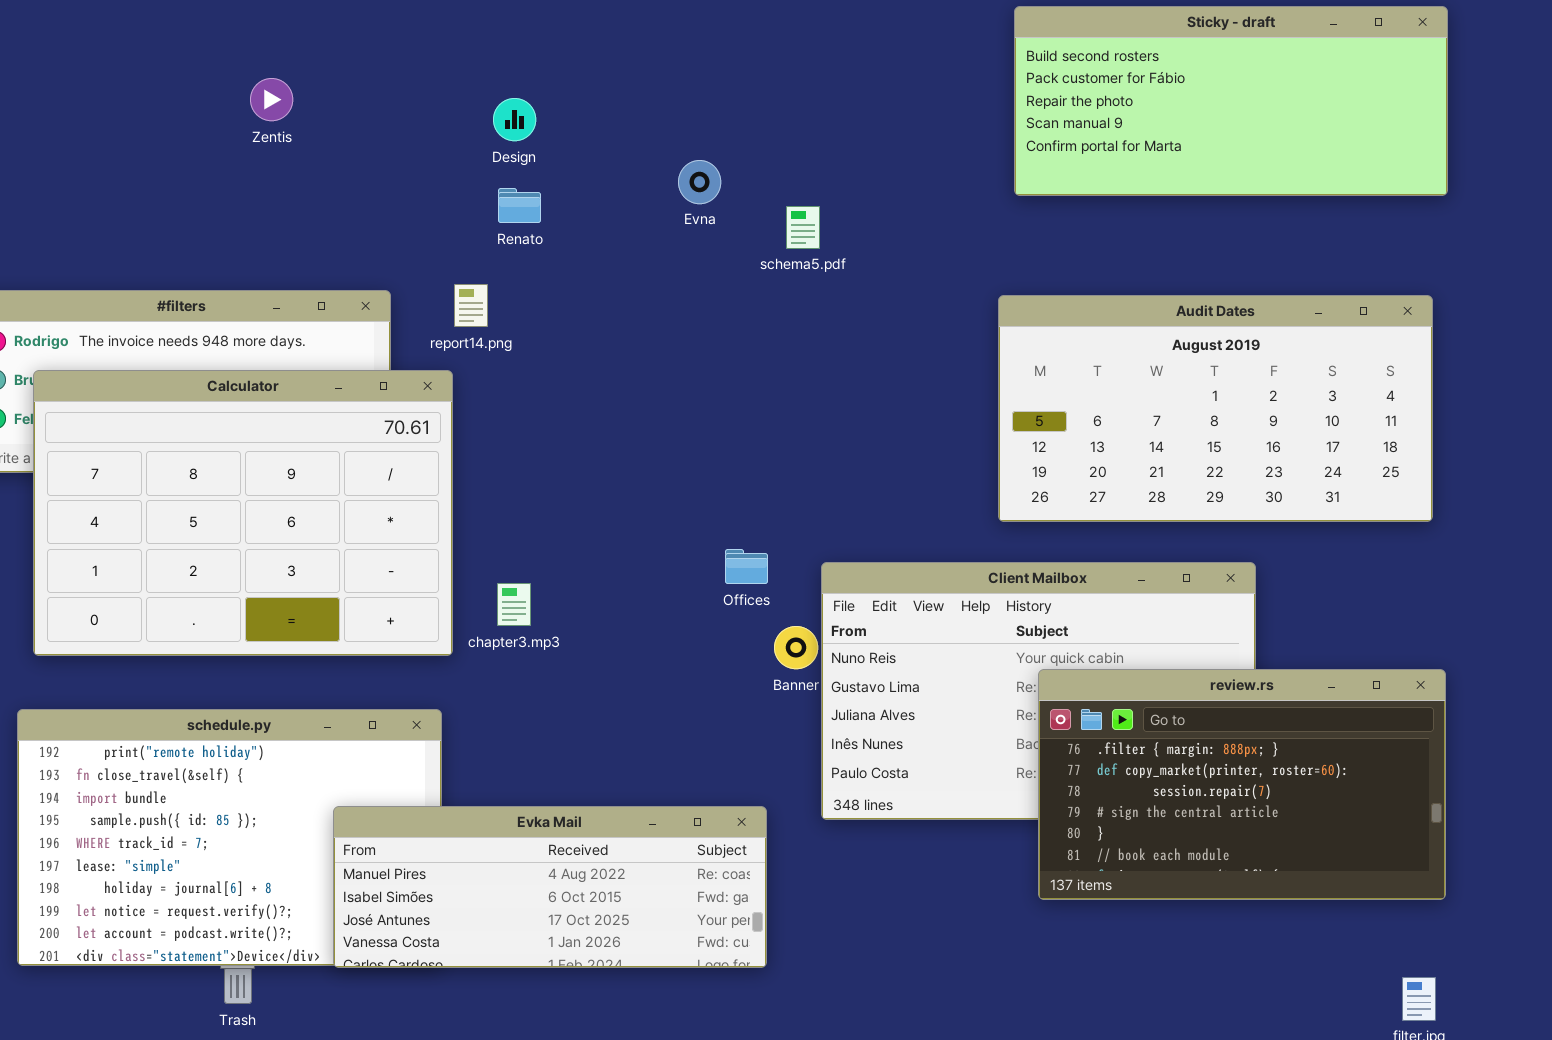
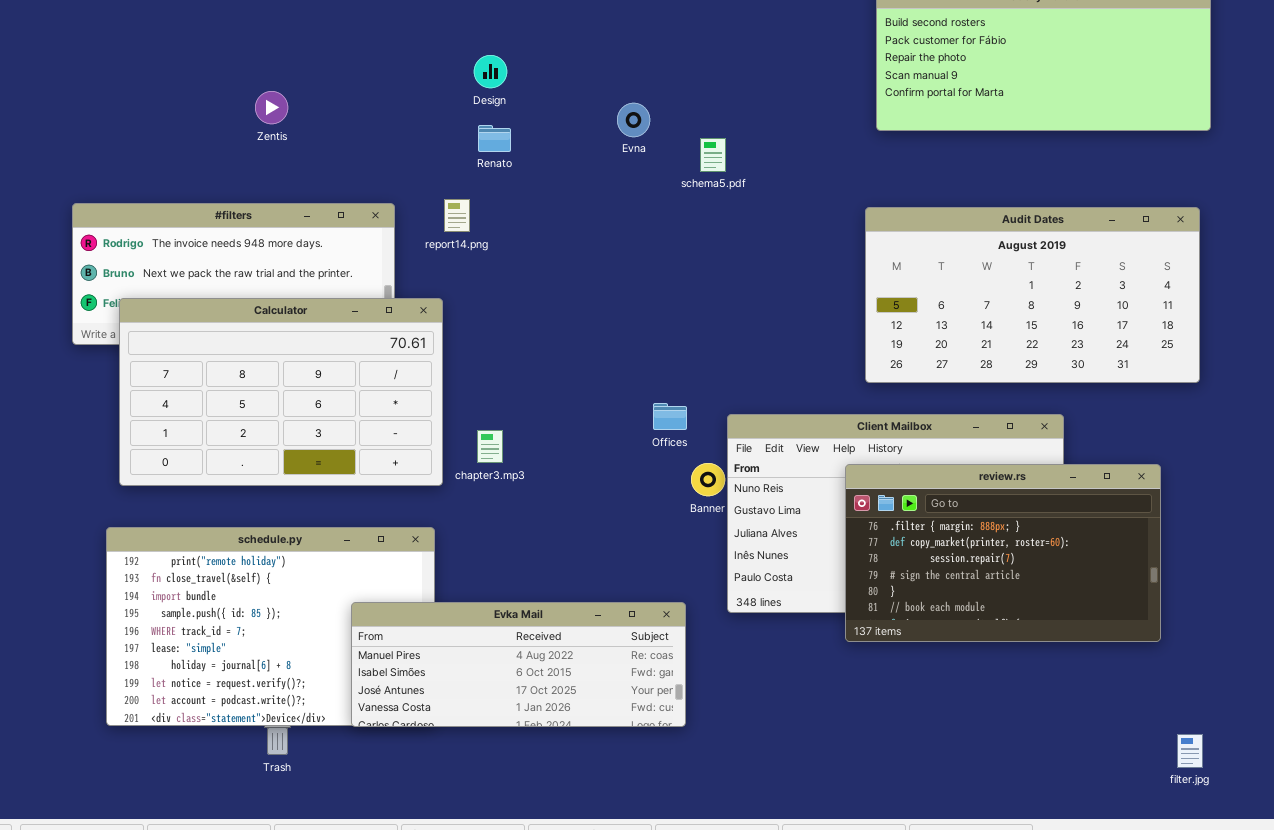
Zentis: [250,78,293,121] -> [255,91,288,124], moved
Calculator: [33,370,453,656] -> [119,298,443,486], resized
review.rs: [1038,669,1446,900] -> [845,464,1161,642], moved

